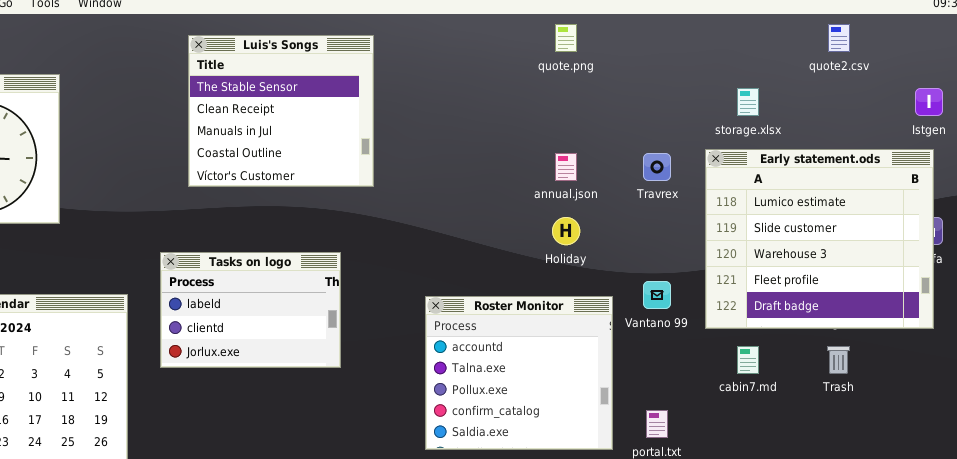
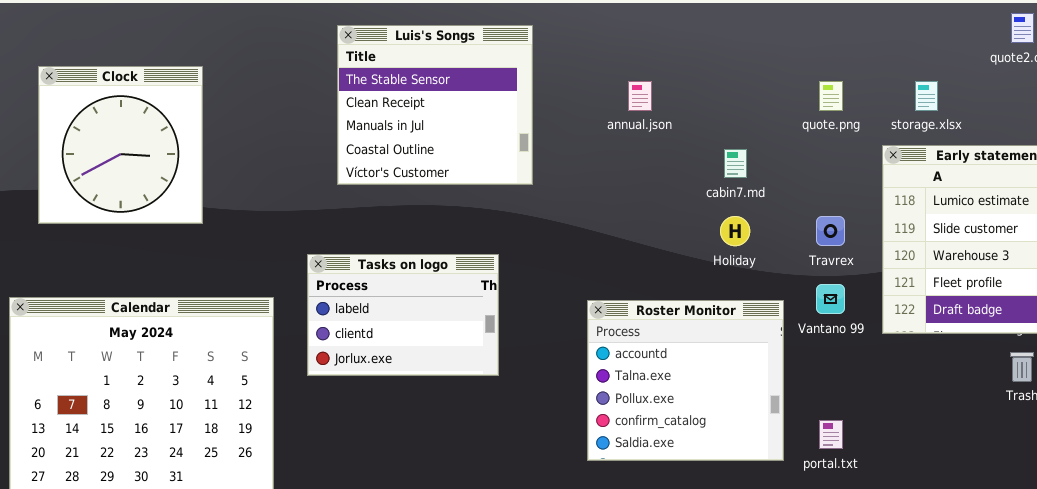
quote.png: [555,24,577,52] -> [819,81,843,111], moved
annual.json: [555,153,577,181] -> [628,81,652,111], moved
Travrex: [643,153,671,181] -> [816,216,845,246], moved
cabin7.md: [737,346,759,374] -> [724,149,747,178], moved

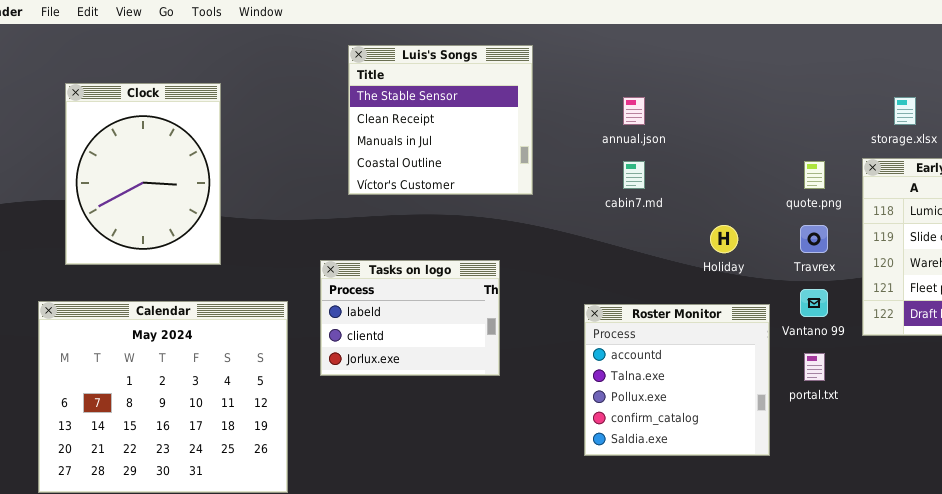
Clock: [38,66,203,224] -> [65,83,221,265], resized
quote.png: [819,81,843,111] -> [804,161,825,189], moved
cabin7.md: [724,149,747,178] -> [623,161,645,189], moved
portal.txt: [819,420,843,449] -> [804,353,825,381], moved

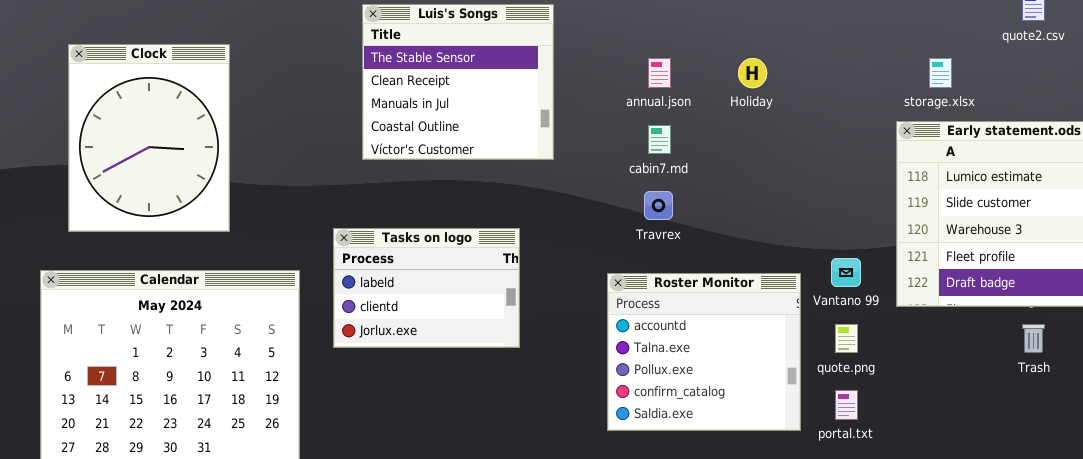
quote.png: [804,161,825,189] -> [835,324,858,353], moved
Holiday: [710,225,738,253] -> [738,58,767,88], moved
Travrex: [800,225,828,253] -> [644,191,673,220], moved
portal.txt: [804,353,825,381] -> [835,390,858,420], moved

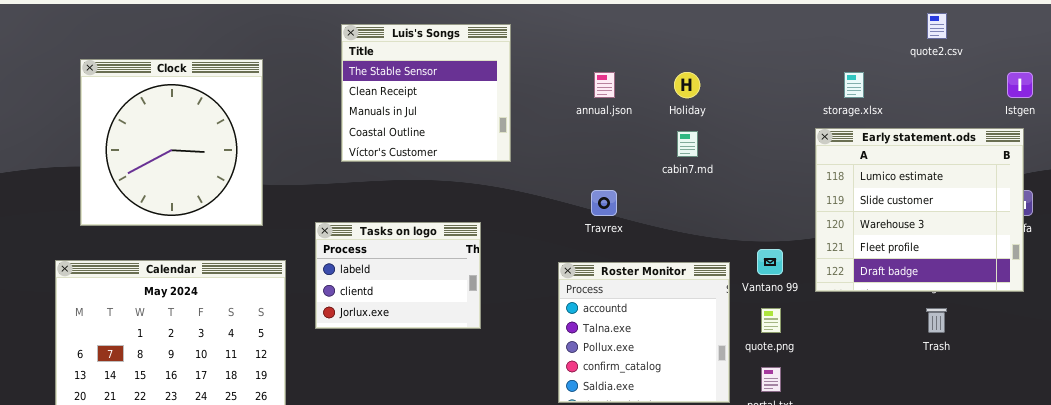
Clock: [68,44,230,232] -> [80,59,263,226], resized
cabin7.md: [648,125,671,154] -> [677,131,698,157], moved

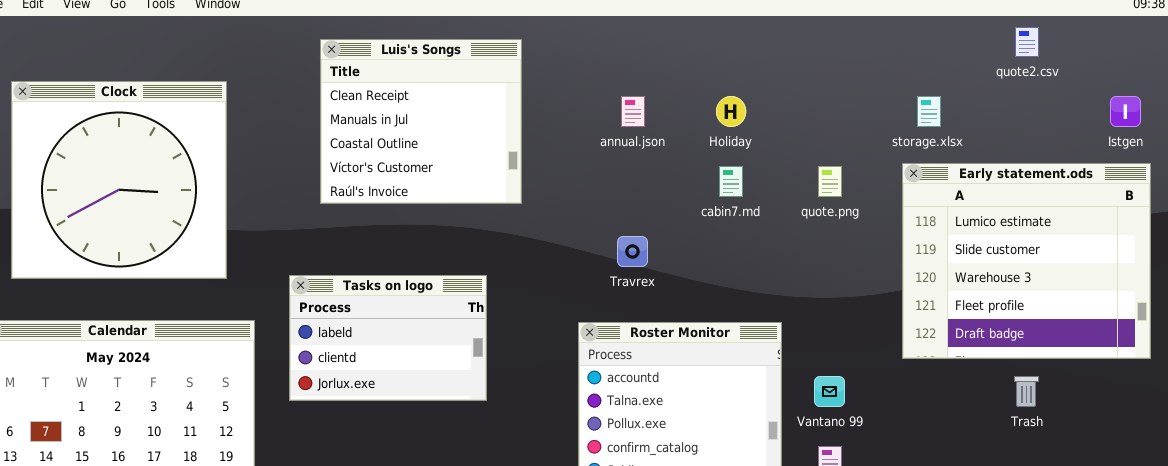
Luis's Songs: [341,24,511,162] -> [320,39,522,204], scrolled down 1 row
Early statement.ods: [815,128,1024,292] -> [902,163,1151,359], moved
Vantano 99: [757,249,783,275] -> [814,376,845,407], moved
quote.png: [761,308,781,333] -> [818,166,842,197], moved

